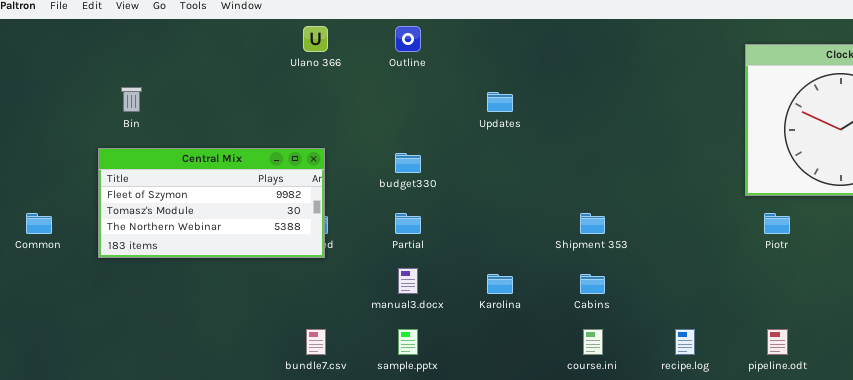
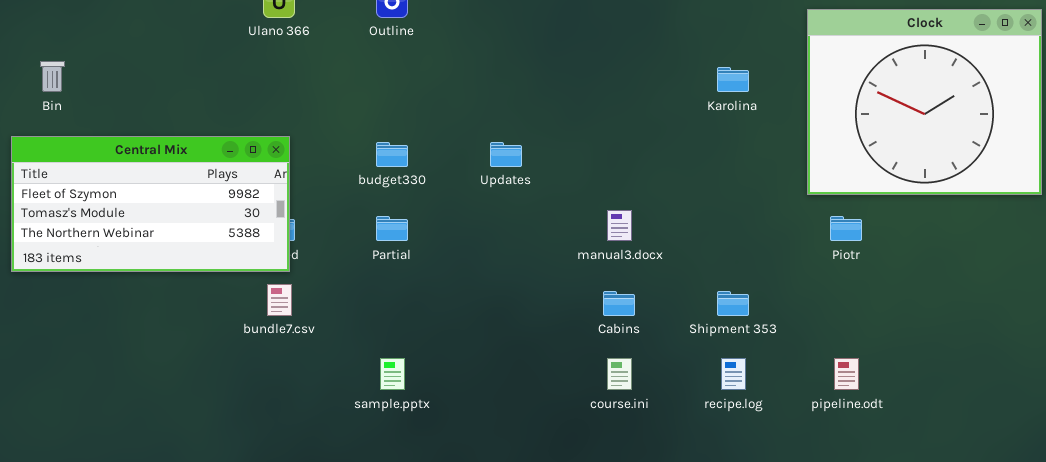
Updates: [487,92,513,112] -> [490,142,522,167], moved
Shipment 353: [580,213,605,234] -> [717,291,749,316], moved
manual3.docx: [398,268,418,294] -> [607,210,632,241], moved
Karolina: [487,274,513,294] -> [717,67,749,92], moved
bundle7.csv: [306,329,326,355] -> [267,284,292,316], moved

